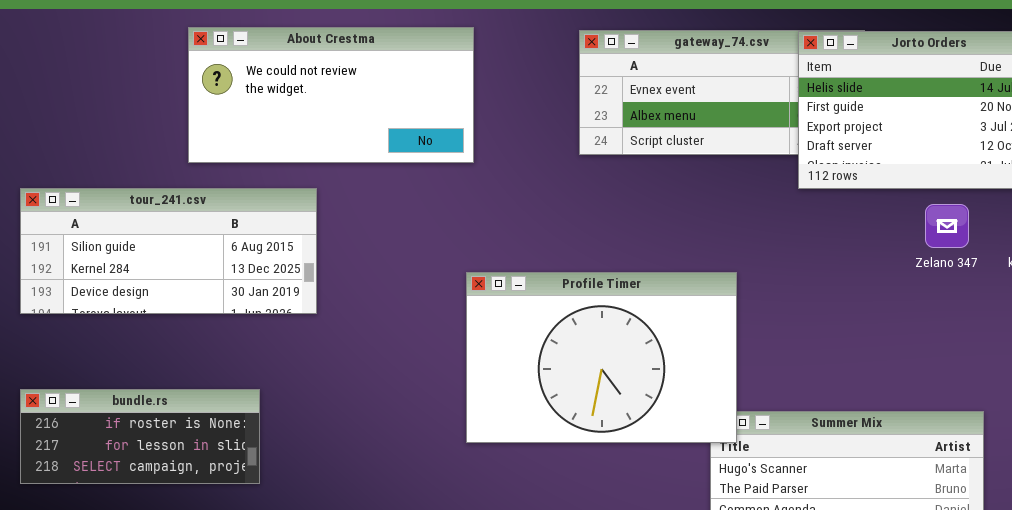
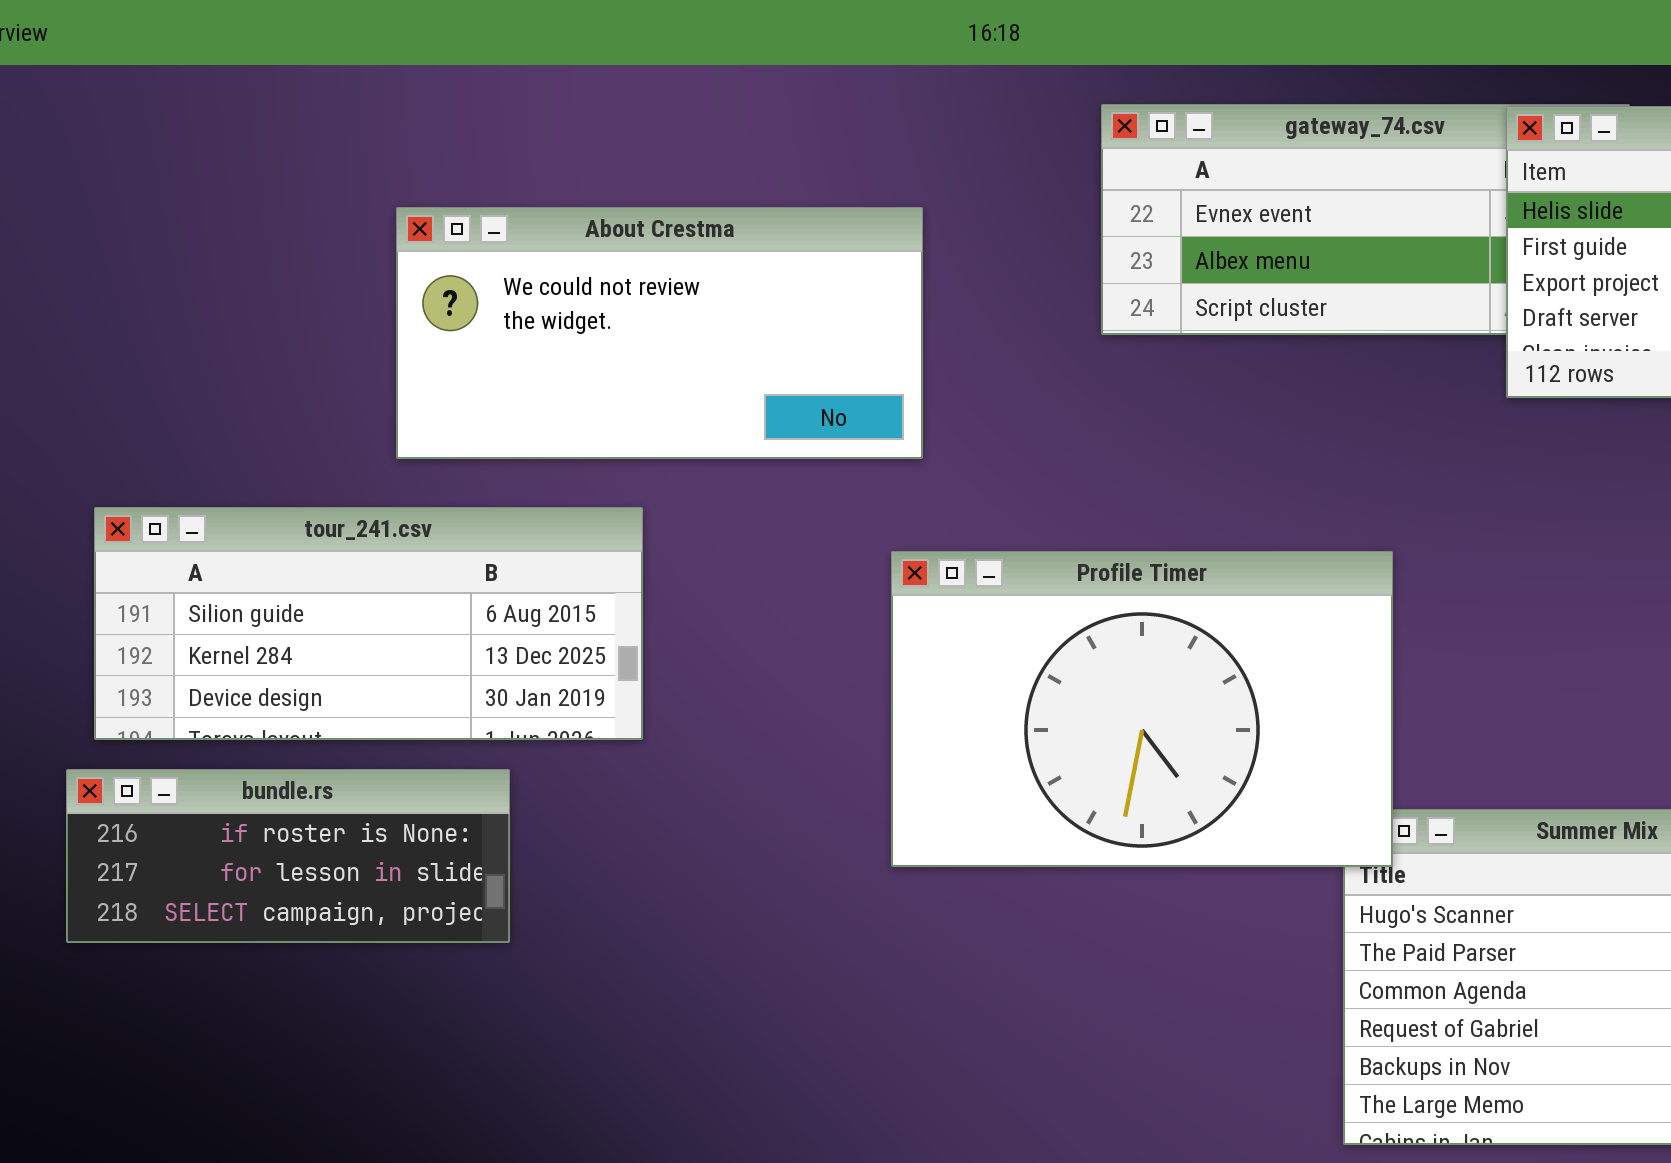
About Crestma: [188,27,474,163] -> [396,207,923,459], moved
tour_241.csv: [20,188,317,314] -> [94,507,643,740], moved

